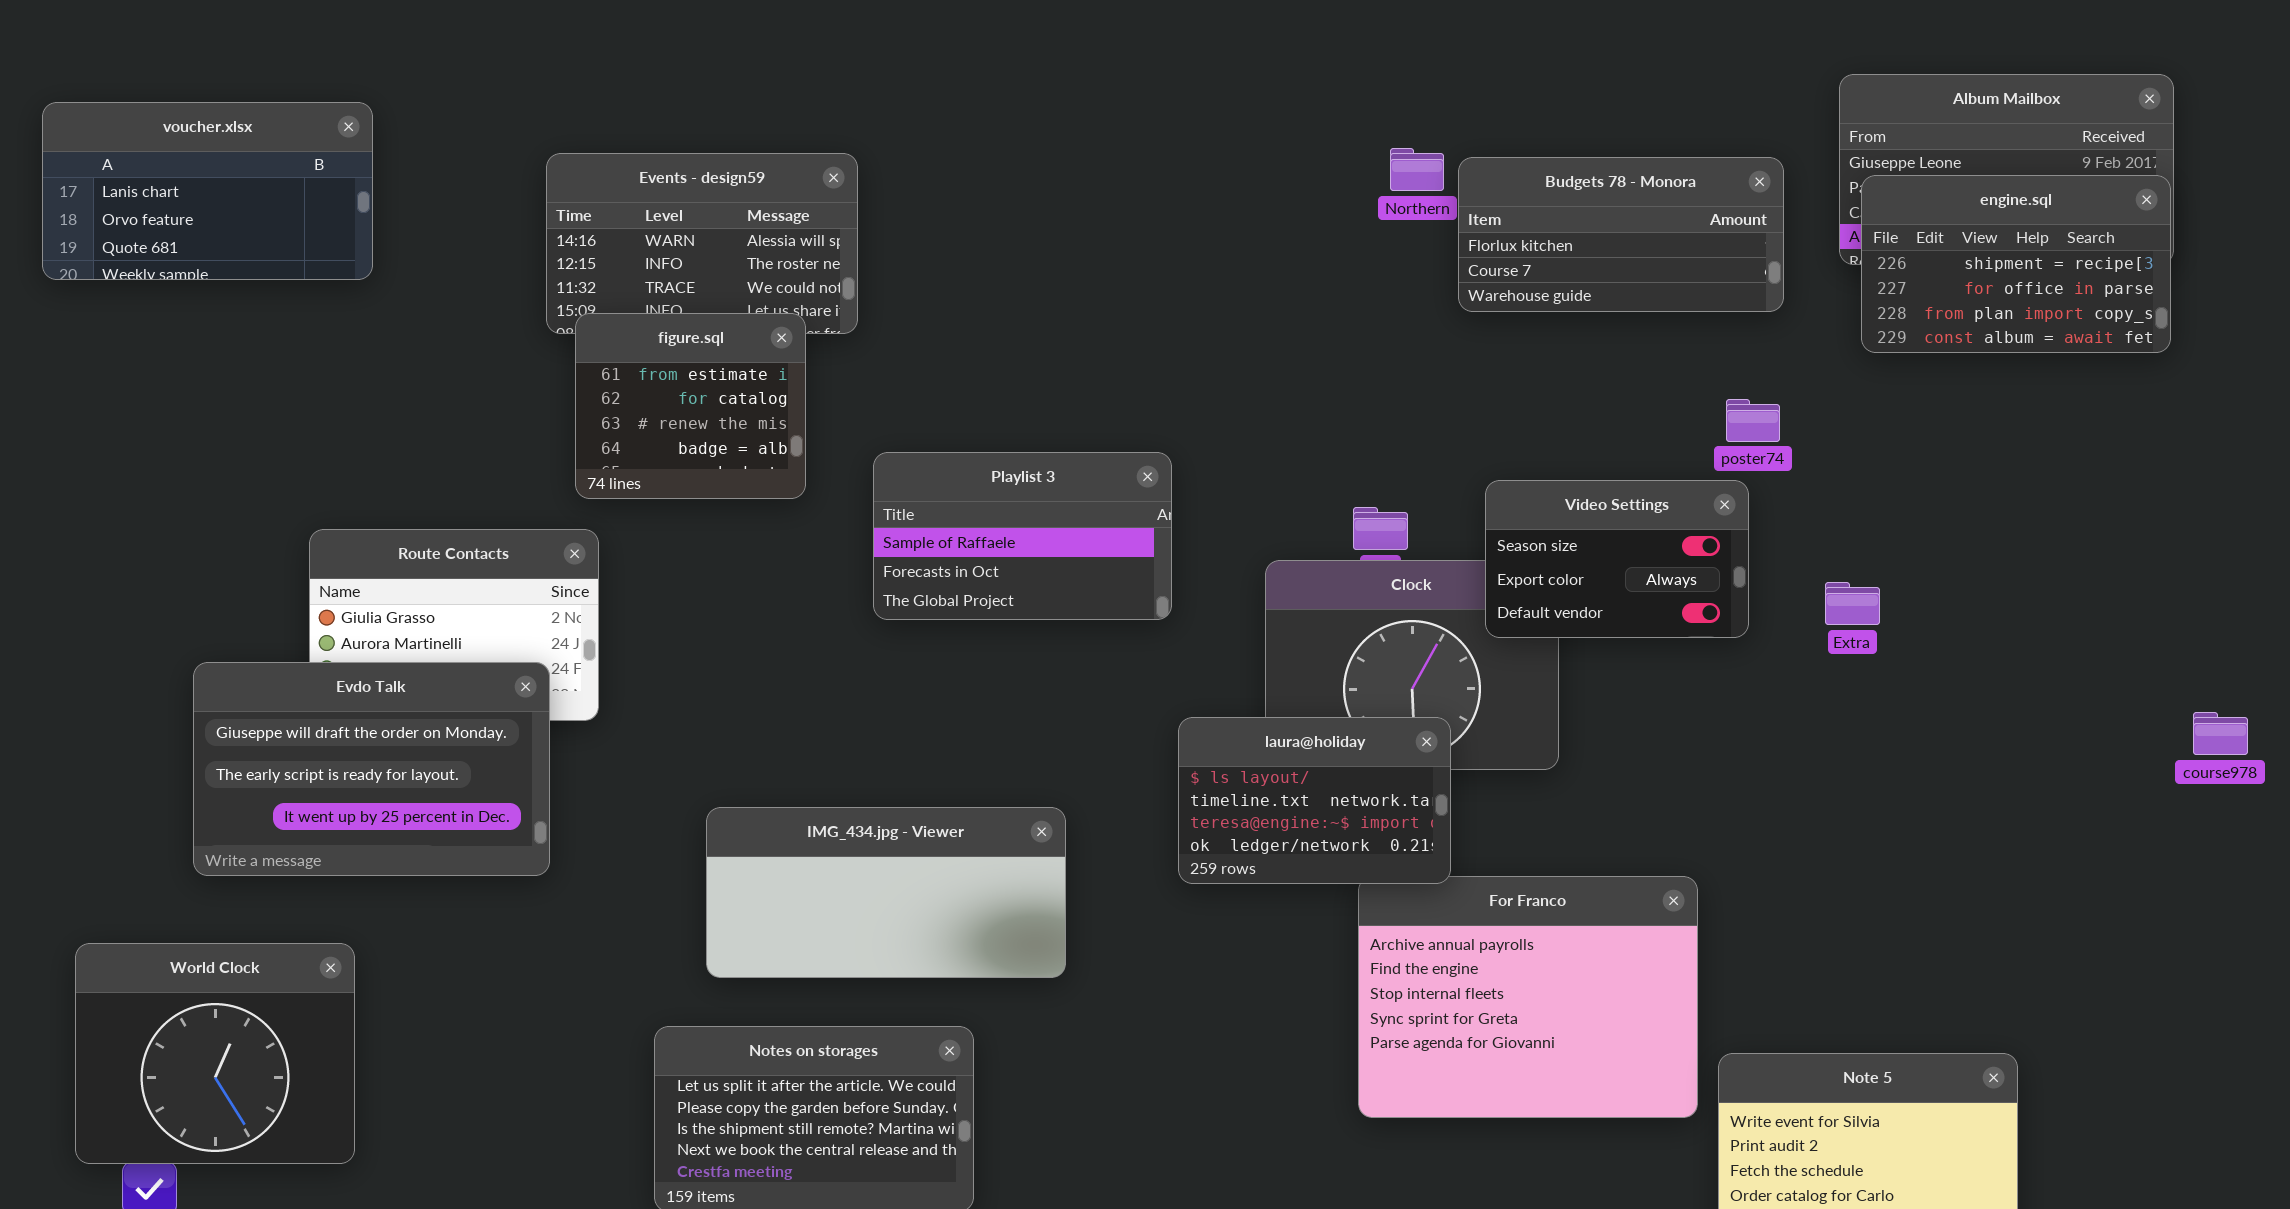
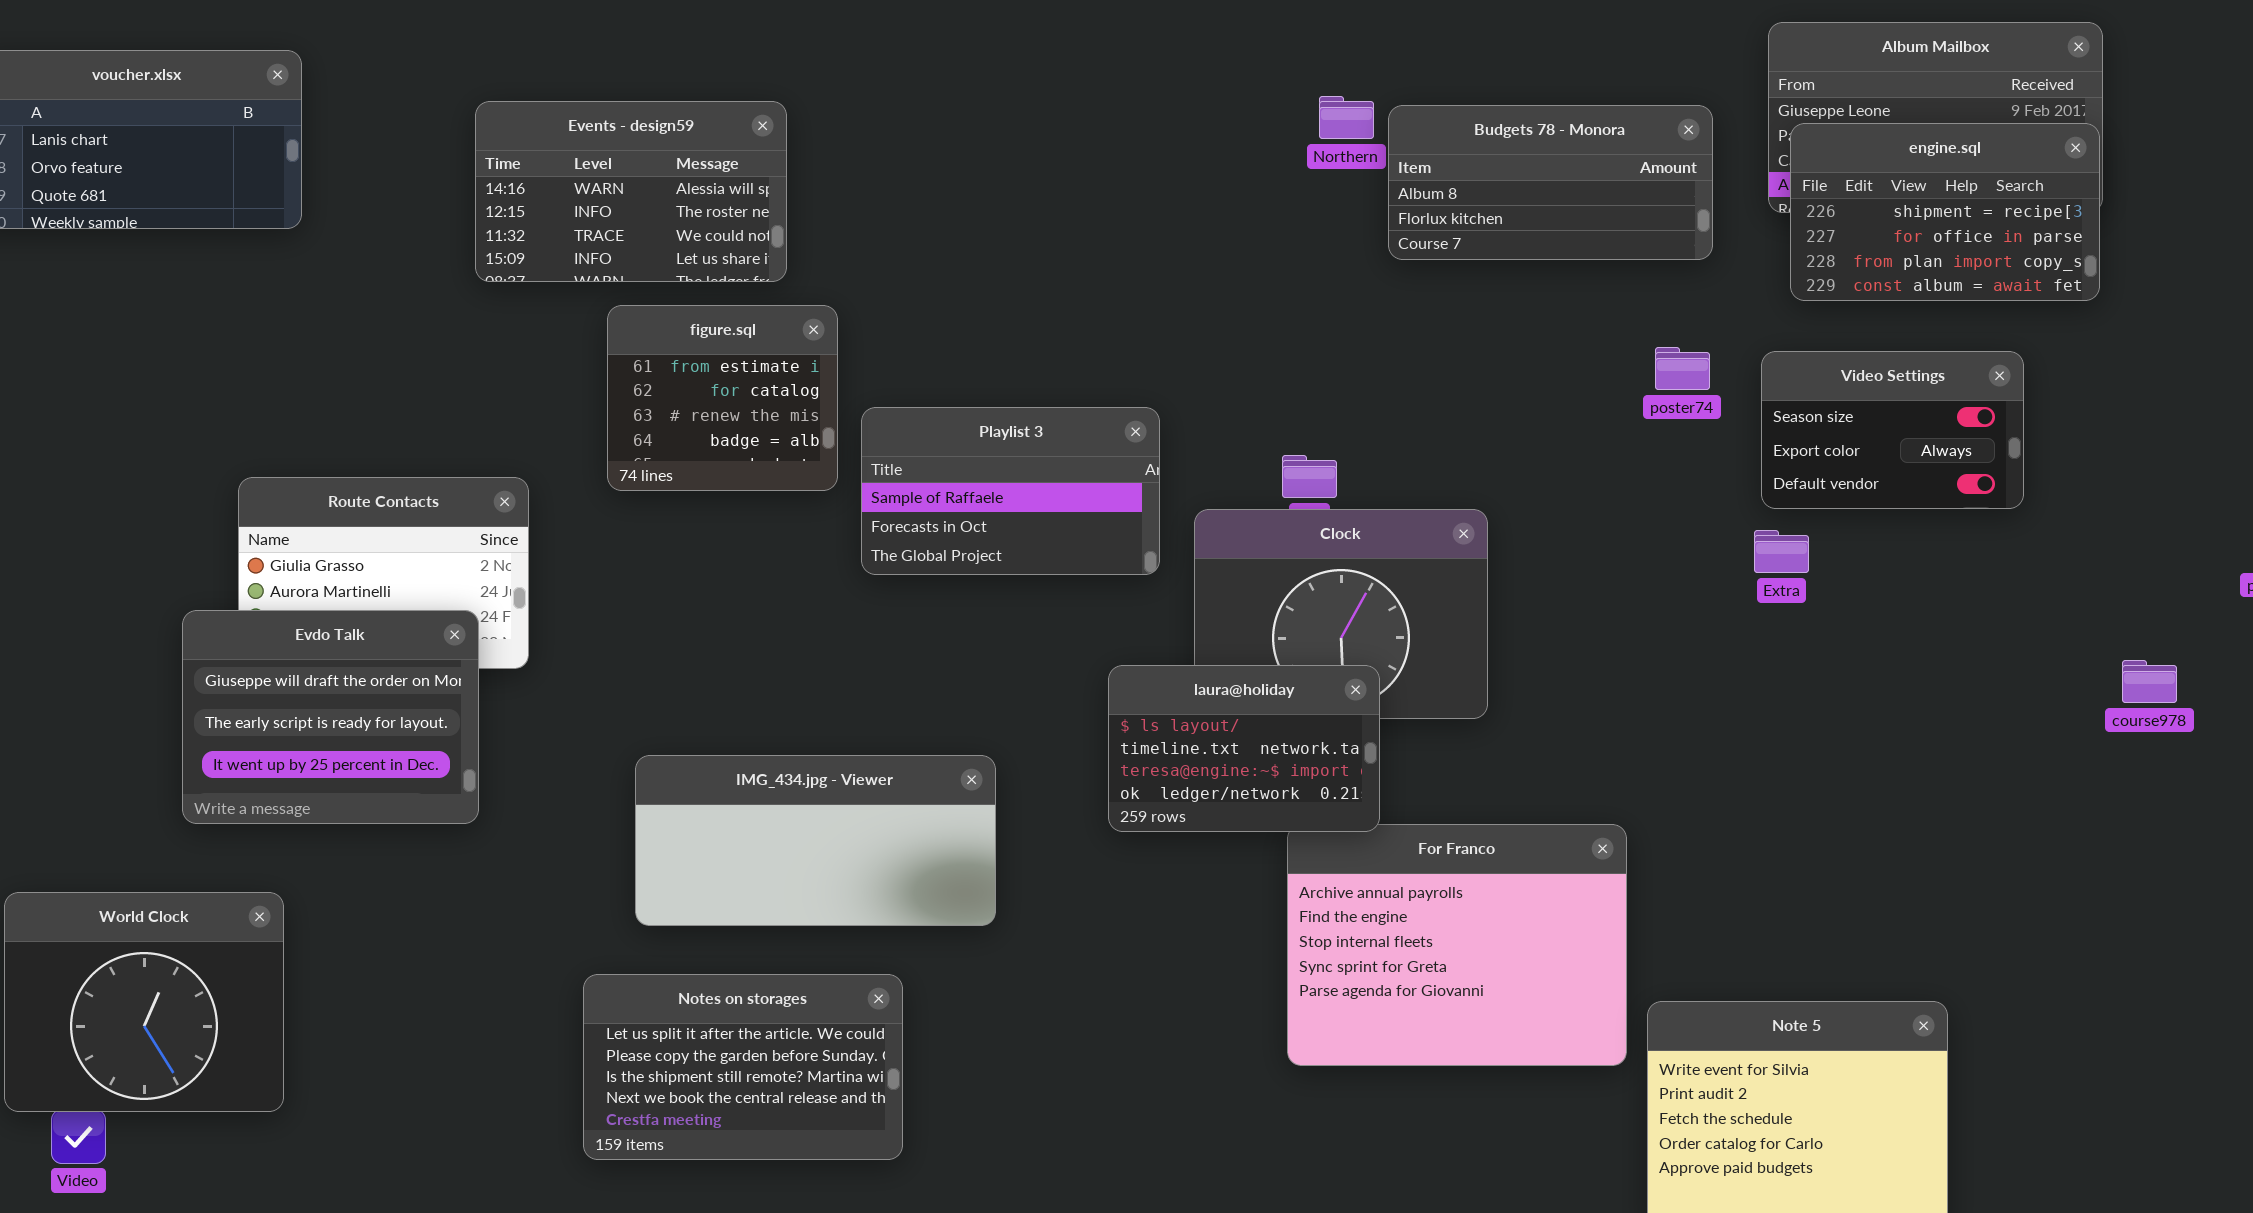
Budgets 78 - Monora: [1458,157,1784,312] -> [1388,105,1713,260], scrolled up 1 row
figure.sql: [575,313,806,499] -> [607,305,838,491], moved
Playlist 3: [873,452,1172,620] -> [861,407,1160,575], moved
Video Settings: [1485,480,1749,638] -> [1761,351,2024,509], moved
Evdo Talk: [193,662,550,876] -> [182,610,479,824], resized

